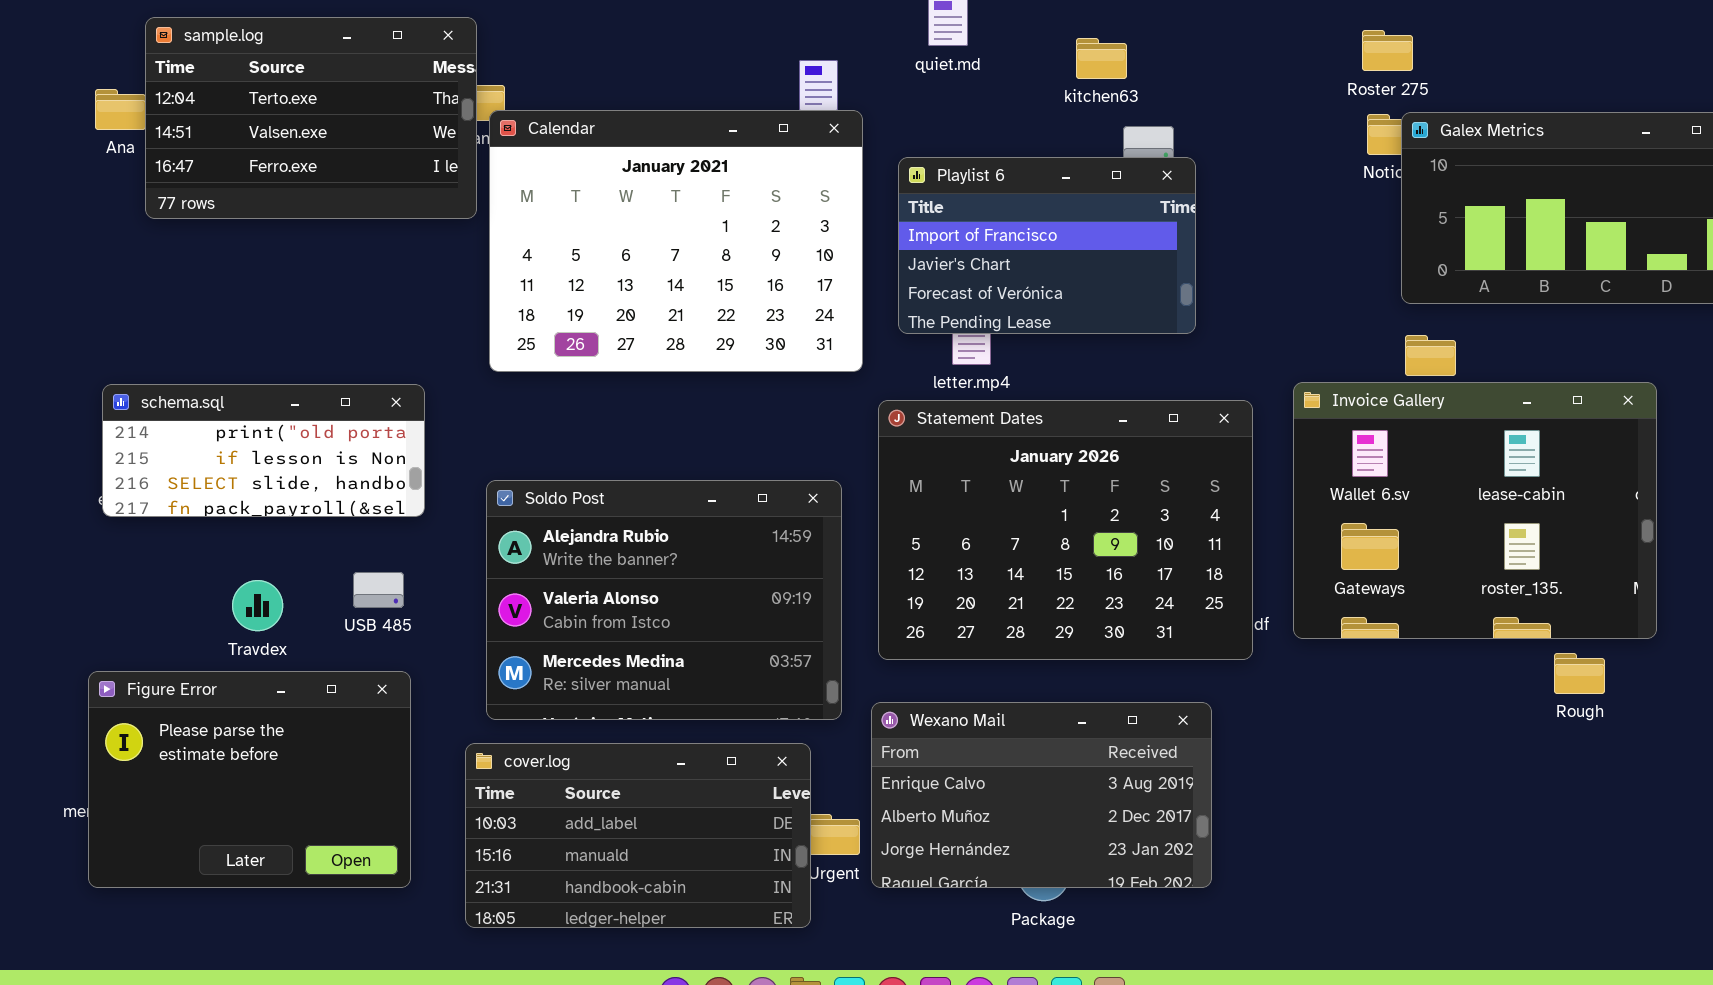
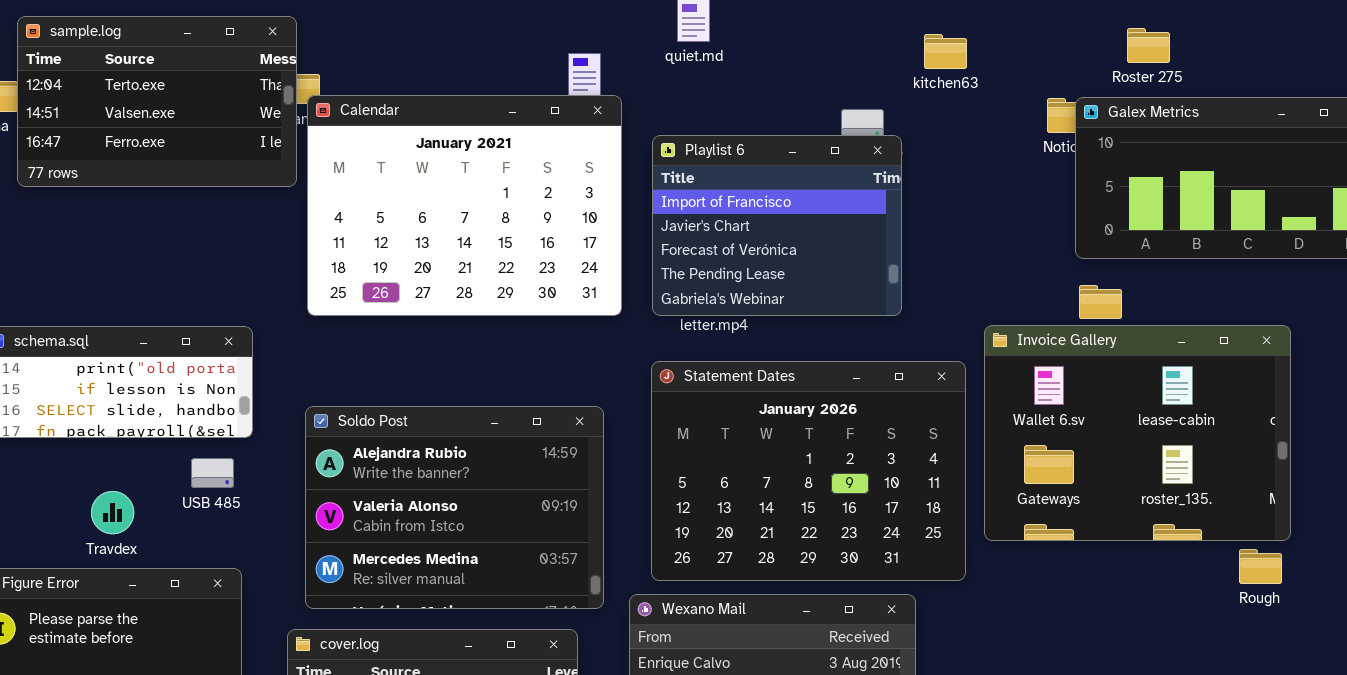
Roster 275: [1362,30,1413,71] -> [1127,28,1170,63], moved
kitchen63: [1076,38,1127,79] -> [924,34,967,69], moved
Playlist 6: [898,157,1196,334] -> [652,135,902,316], resized
Statement Dates: [878,400,1253,660] -> [651,361,966,581], moved
USB 485: [353,572,404,608] -> [191,458,234,488], moved
Rough: [1554,653,1605,694] -> [1239,549,1282,584], moved

